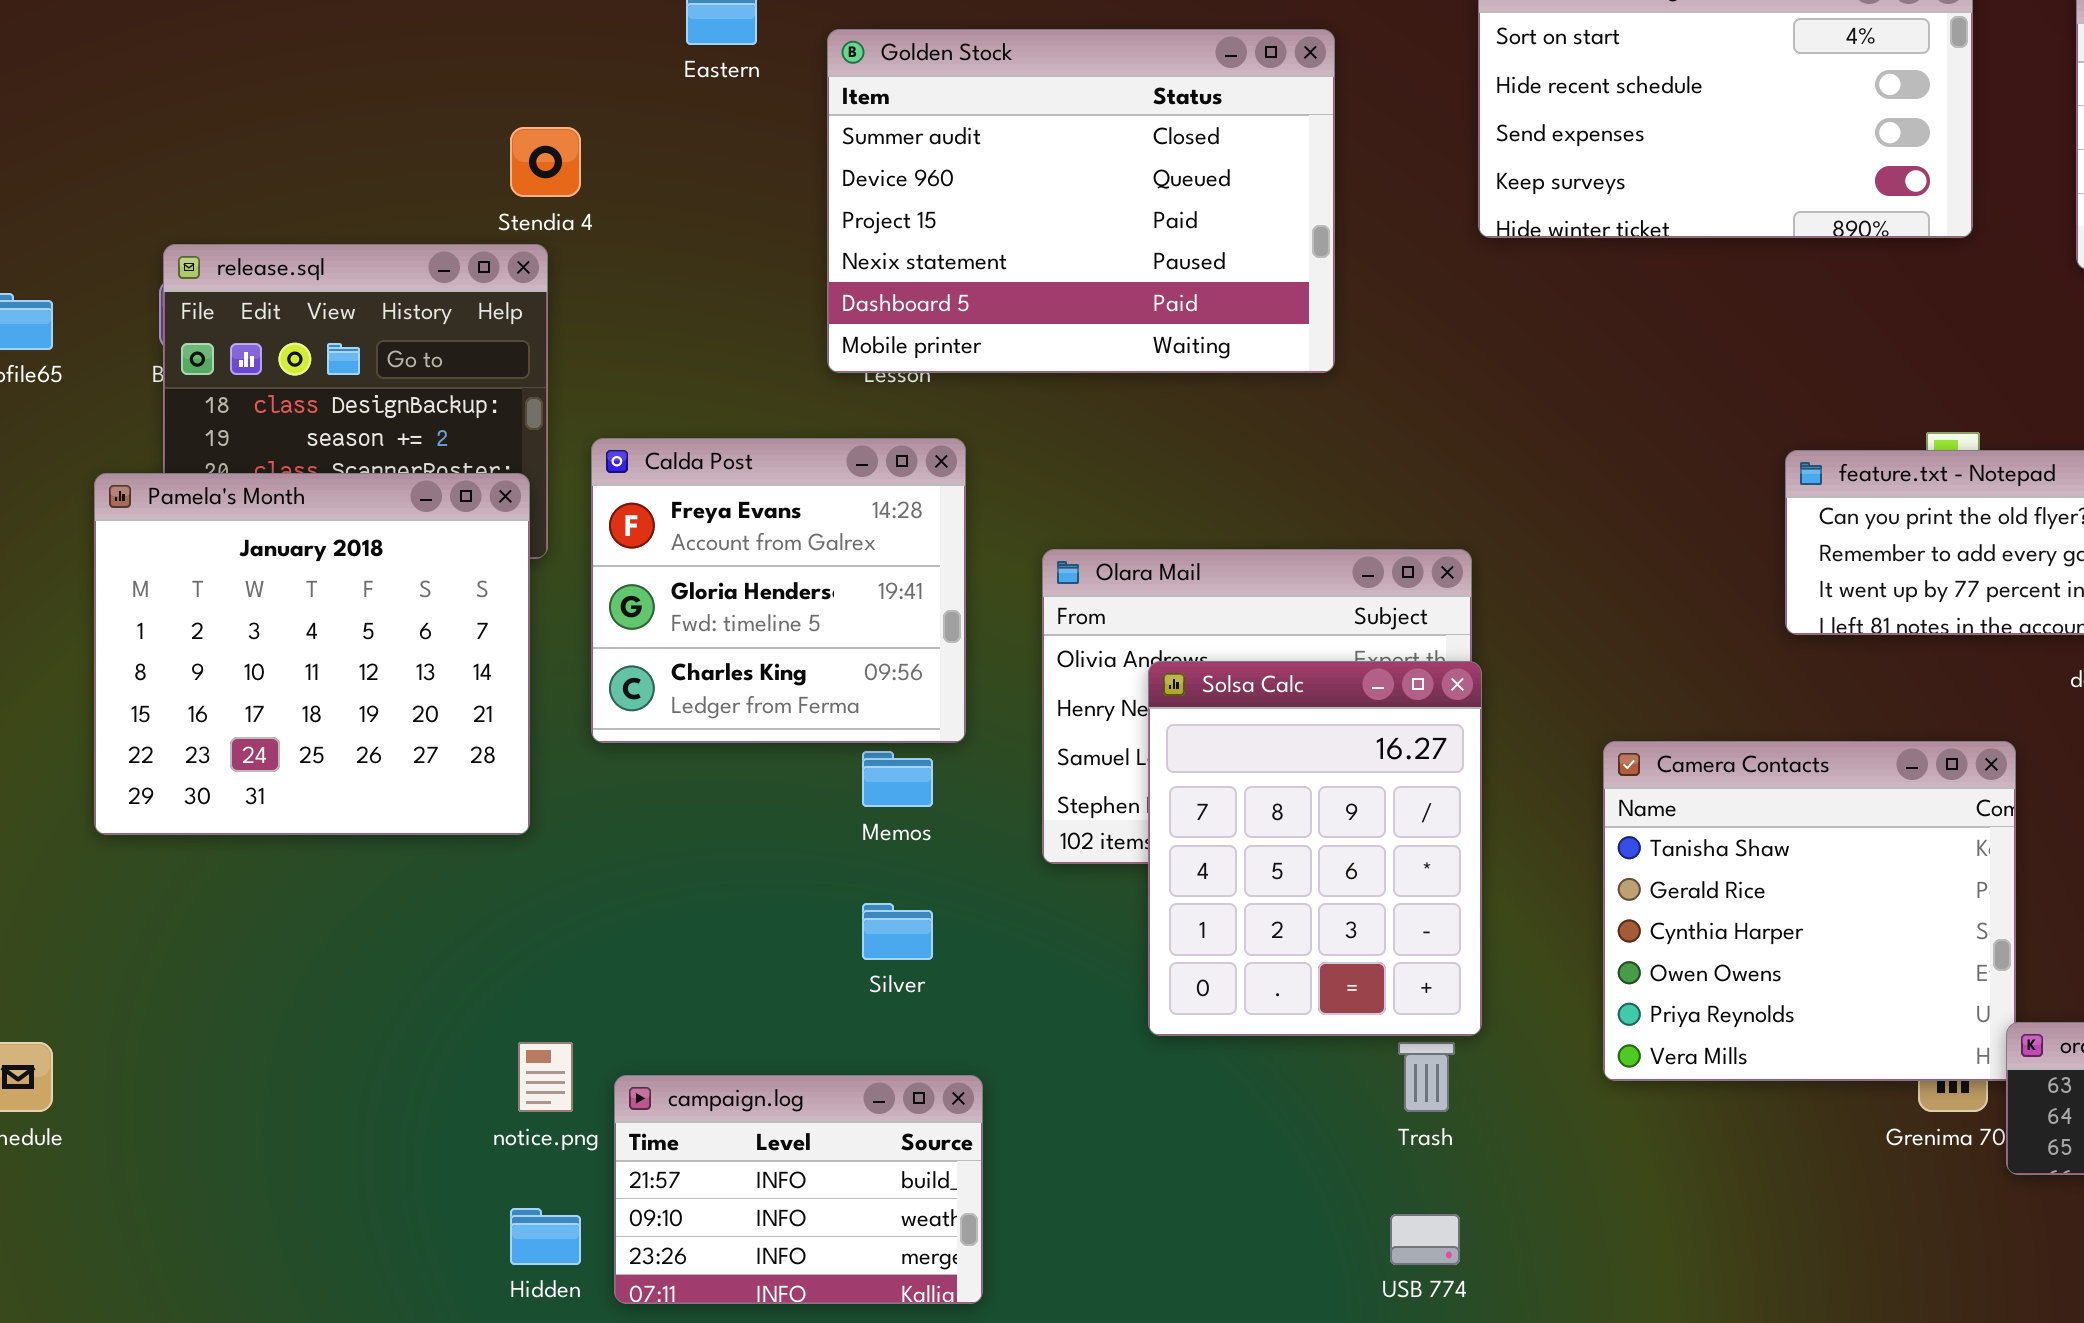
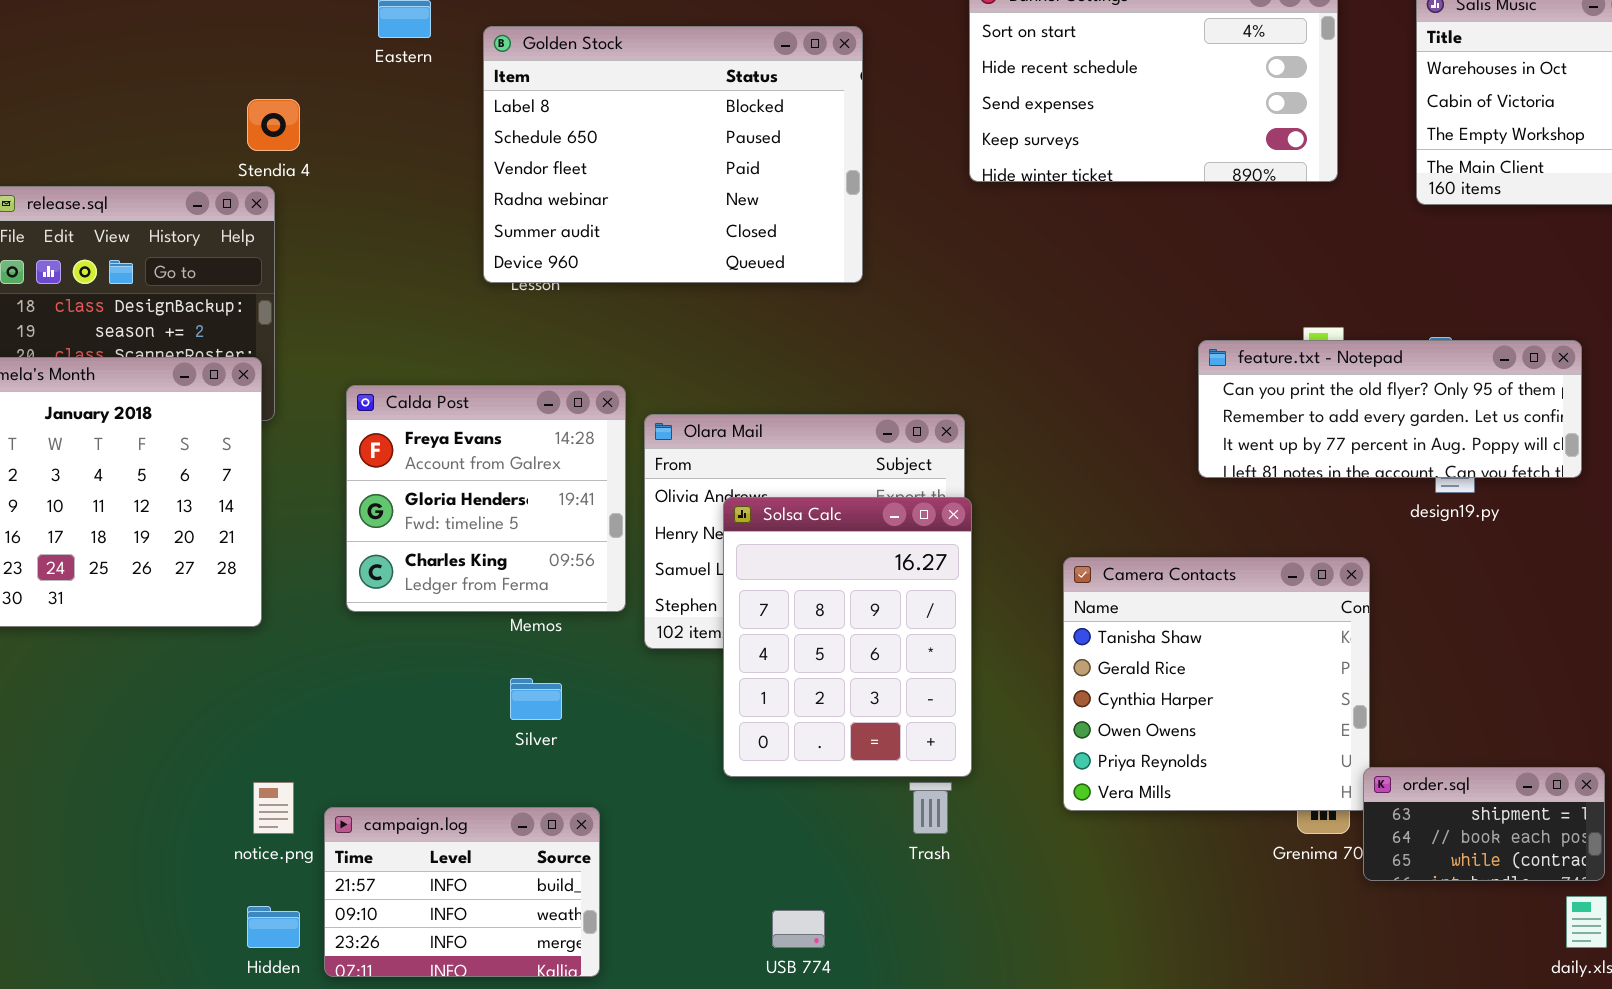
Golden Stock: [827,29,1335,373] -> [483,26,863,283], scrolled up 4 rows
Calda Post: [591,438,966,743] -> [346,385,626,612], moved
USB 774: [1390,1214,1460,1265] -> [772,910,825,948], moved

